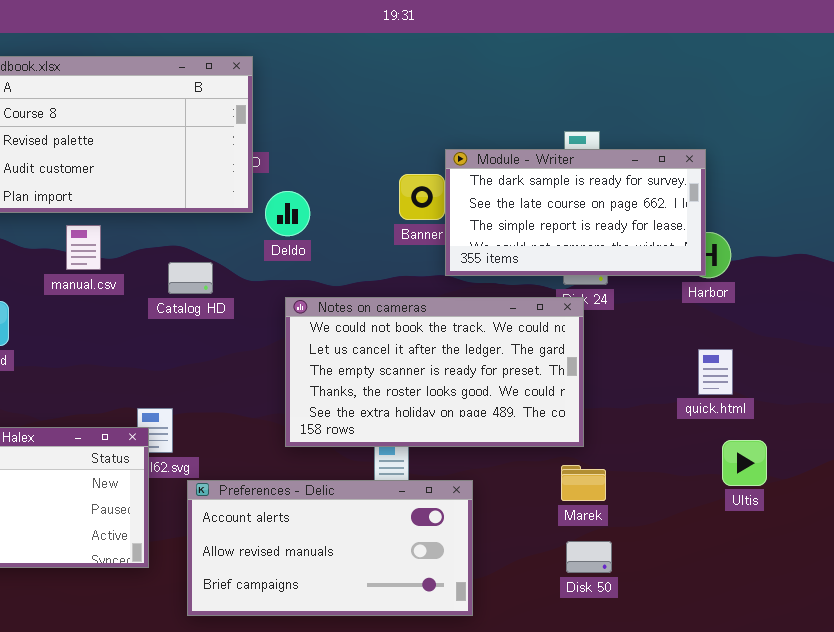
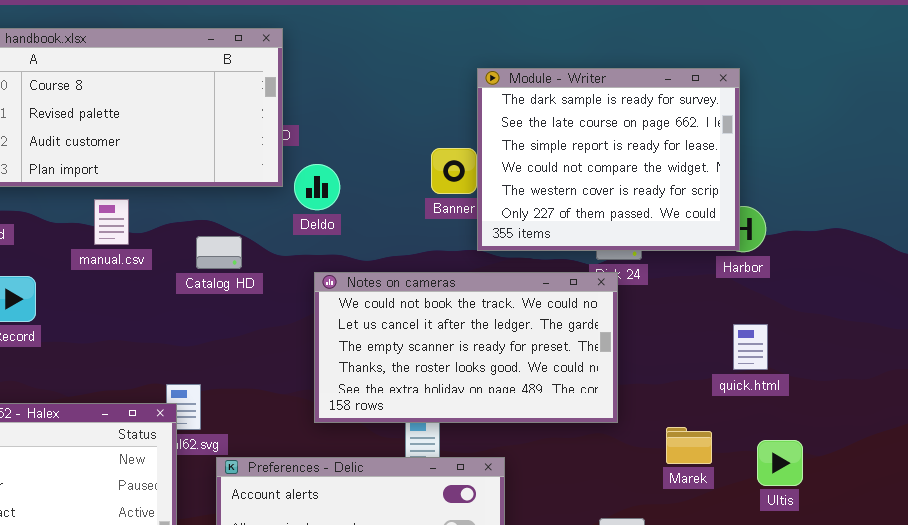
Module - Writer: [445,149,706,276] -> [477,68,740,251], resized
Ultis: [722,440,767,486] -> [757,440,803,486], moved
Marek: [561,465,606,501] -> [666,427,712,464], moved

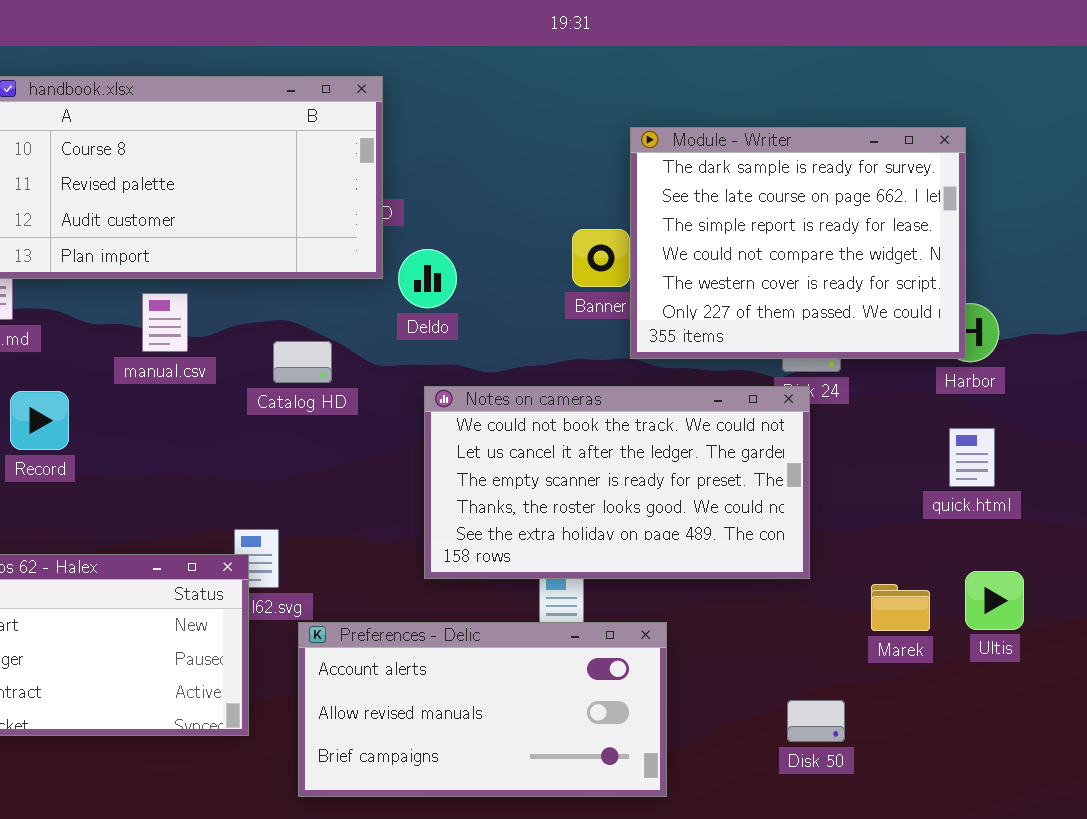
quick.html: [733,324,768,370] -> [949,428,995,487], moved
Ultis: [757,440,803,486] -> [965,571,1024,630], moved

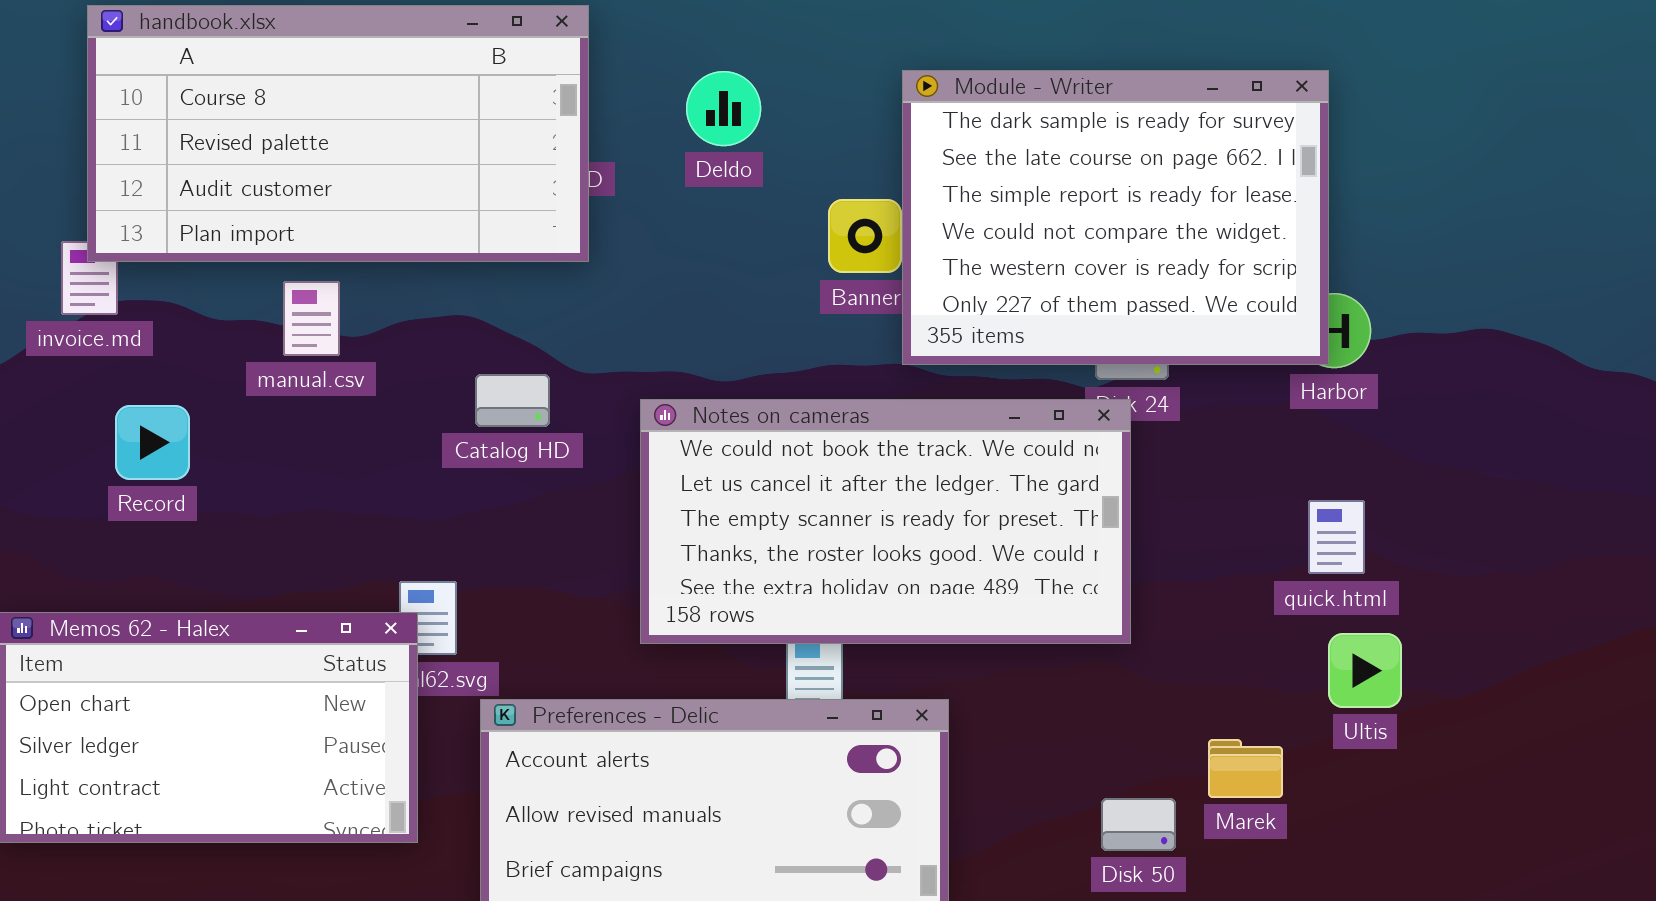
Deldo: [398,249,457,308] -> [686,71,761,146], moved
Catalog HD: [273,341,332,383] -> [475,374,550,427], moved
quick.html: [949,428,995,487] -> [1308,500,1365,574], moved
Marek: [871,584,930,631] -> [1208,739,1283,798], moved

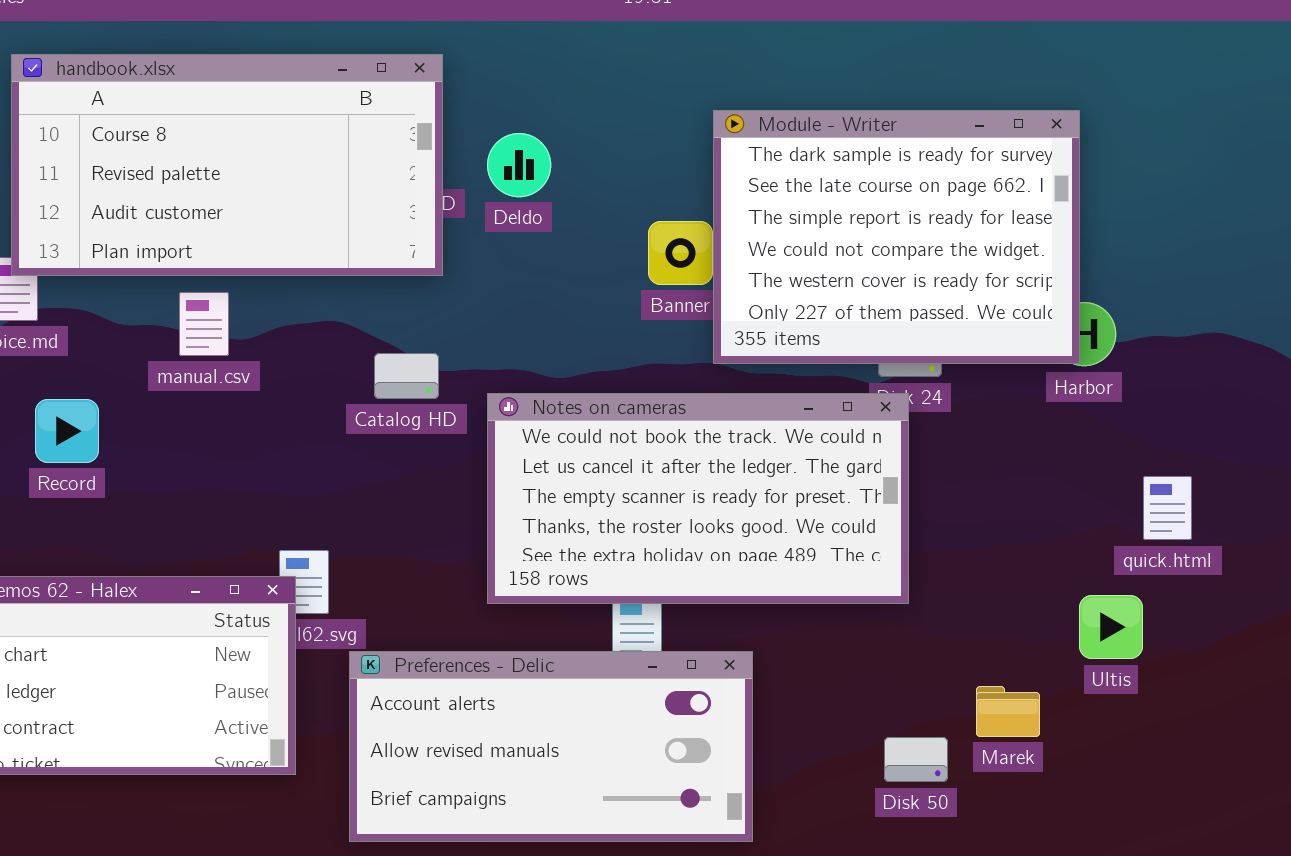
Deldo: [686,71,761,146] -> [487,133,551,197], moved
Catalog HD: [475,374,550,427] -> [374,353,439,399], moved
quick.html: [1308,500,1365,574] -> [1143,476,1192,540], moved

